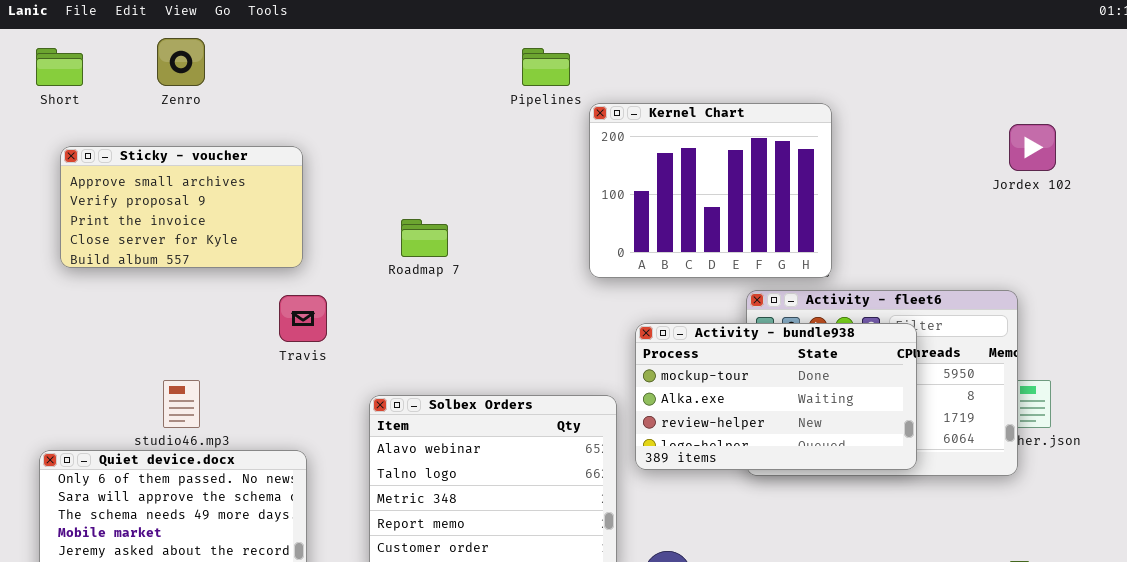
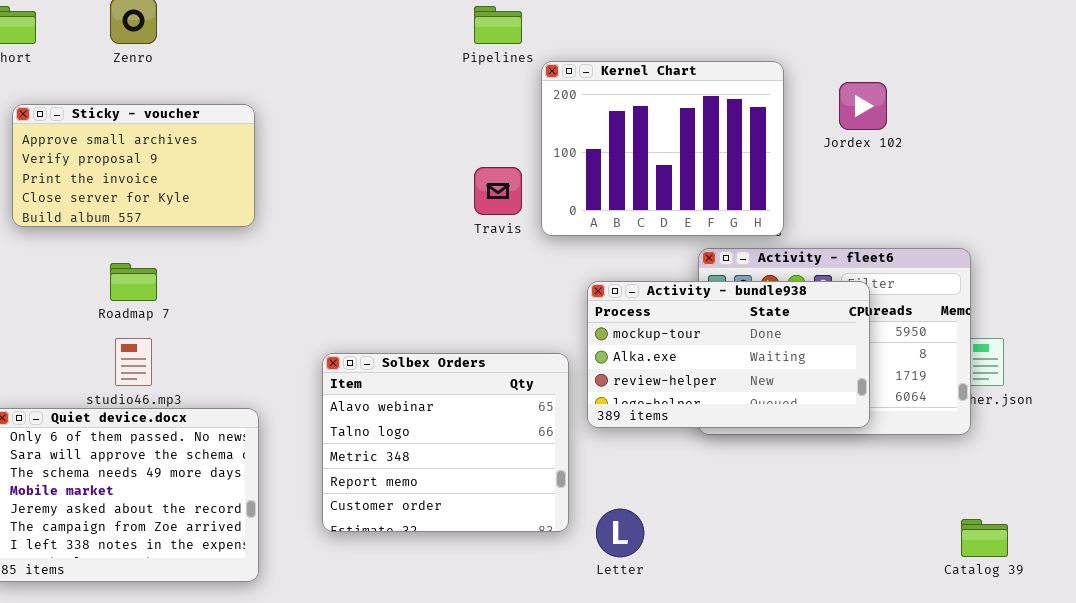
Jordex 102: [1009,124,1056,171] -> [839,82,887,130], moved
Roadmap 7: [401,219,448,257] -> [110,263,157,301], moved
Travis: [279,295,327,342] -> [474,167,522,215], moved

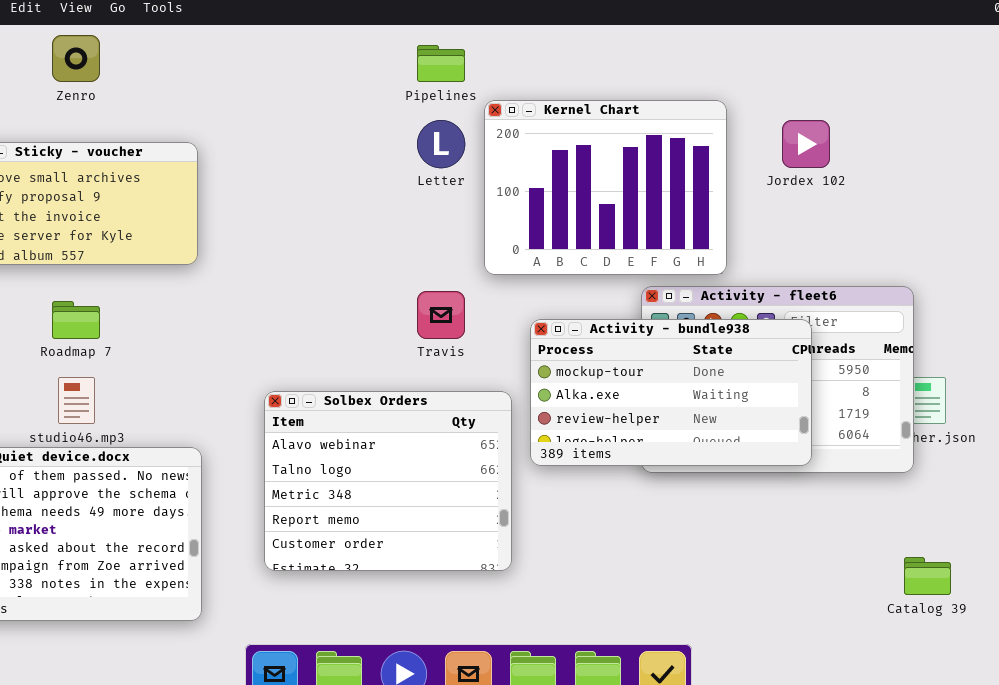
Travis: [474,167,522,215] -> [417,291,465,339], moved
Letter: [596,509,644,557] -> [417,120,465,168], moved

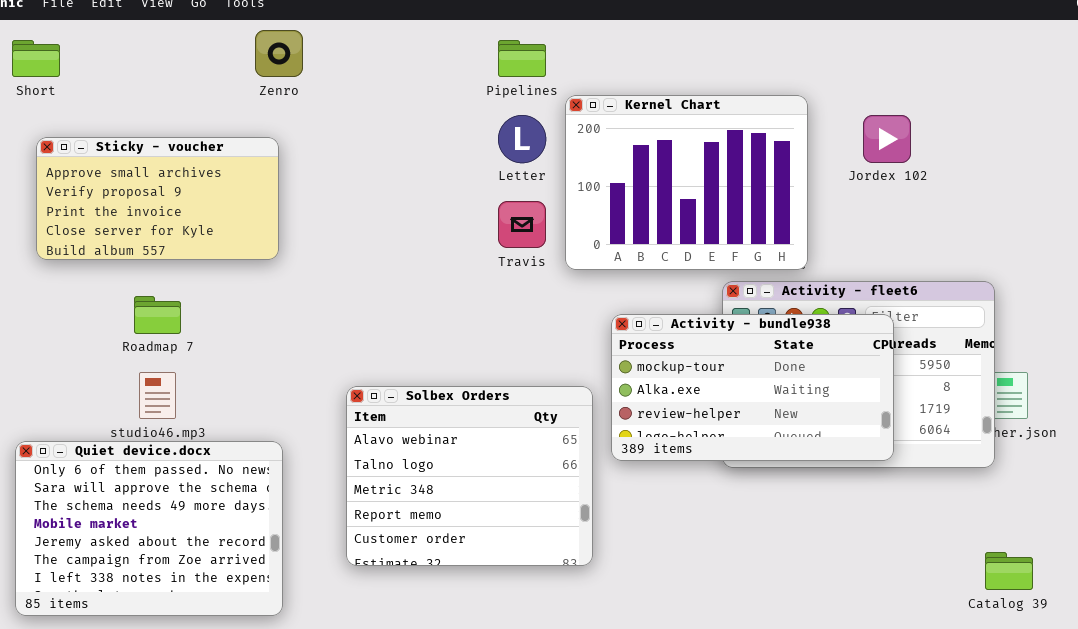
Zenro: [52,35,100,82] -> [255,30,303,77], moved
Travis: [417,291,465,339] -> [498,201,546,248], moved

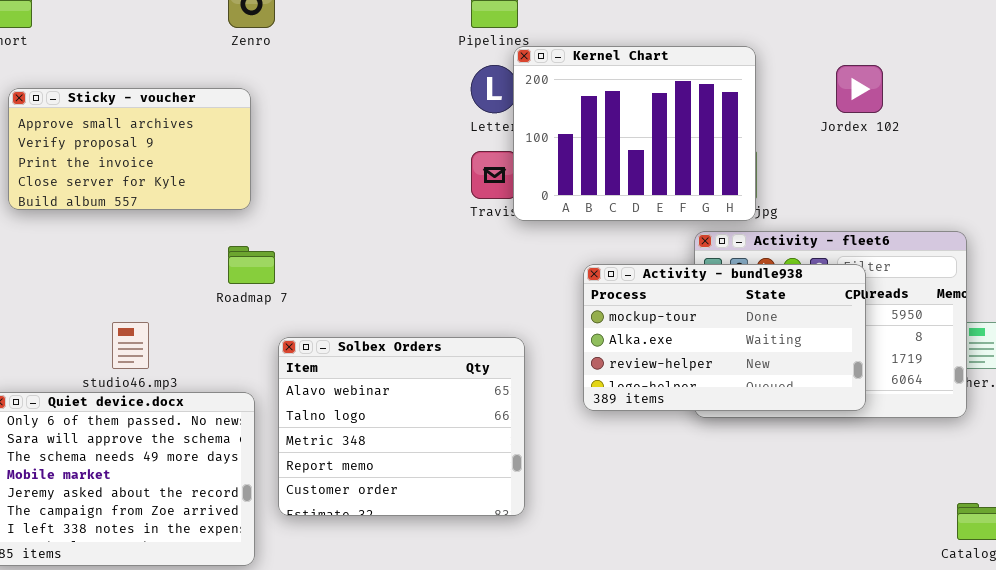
Kernel Chart: [565,95,808,270] -> [513,46,756,221], moved
Roadmap 7: [134,296,181,334] -> [228,246,275,284], moved
Solbex Orders: [346,386,593,566] -> [278,337,525,516], moved

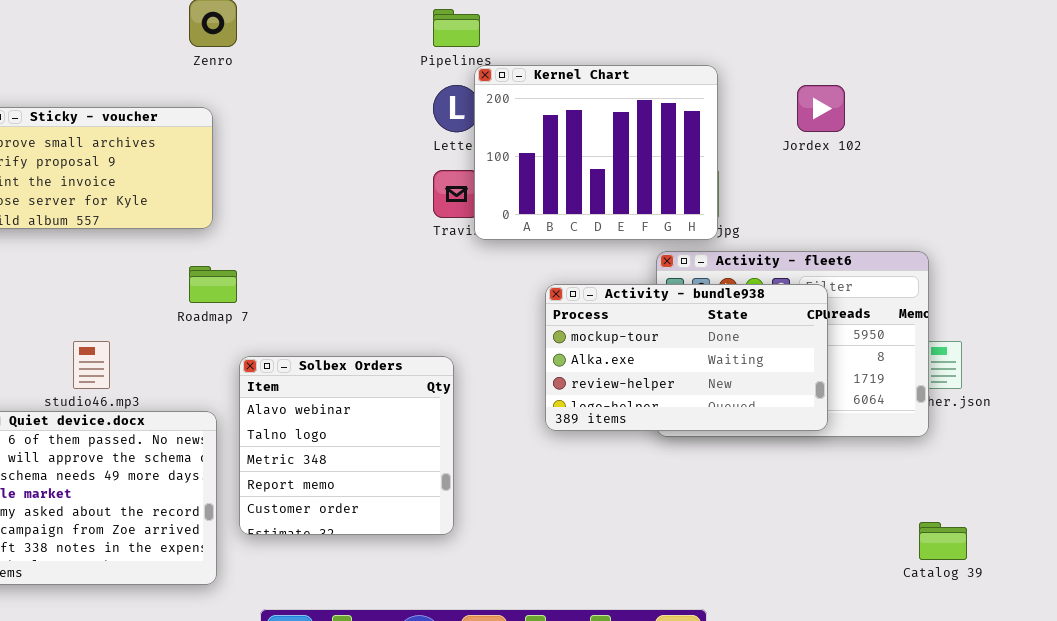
Solbex Orders: [278,337,525,516] -> [239,356,454,535], resized

